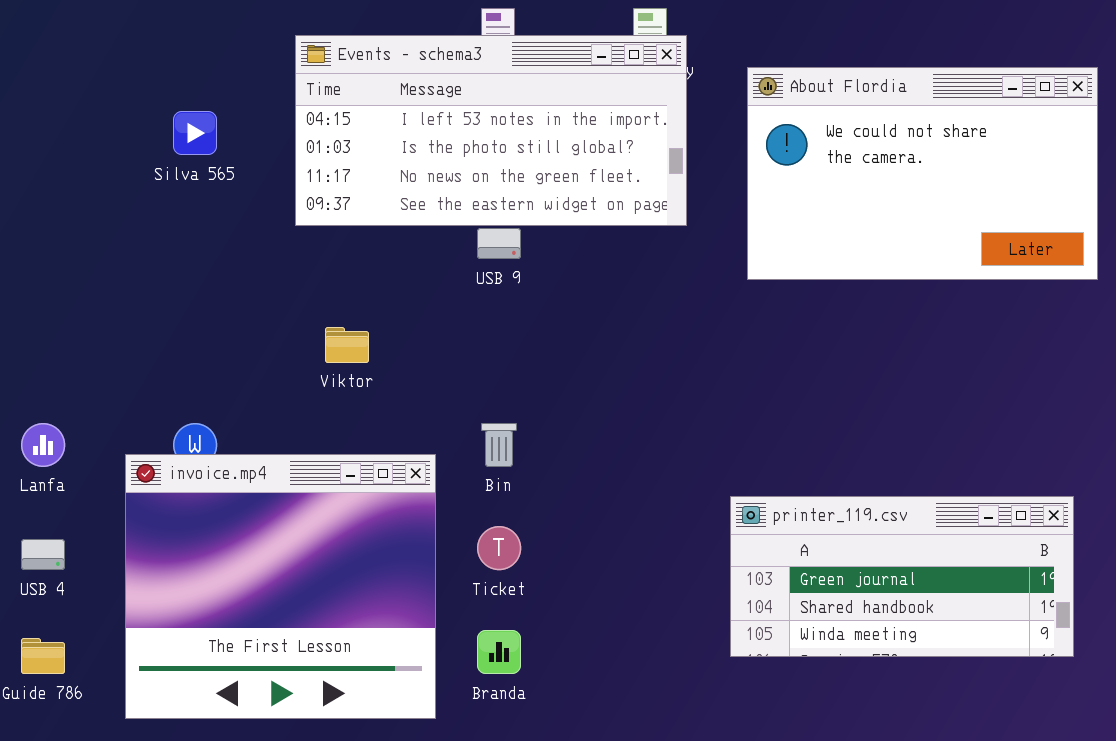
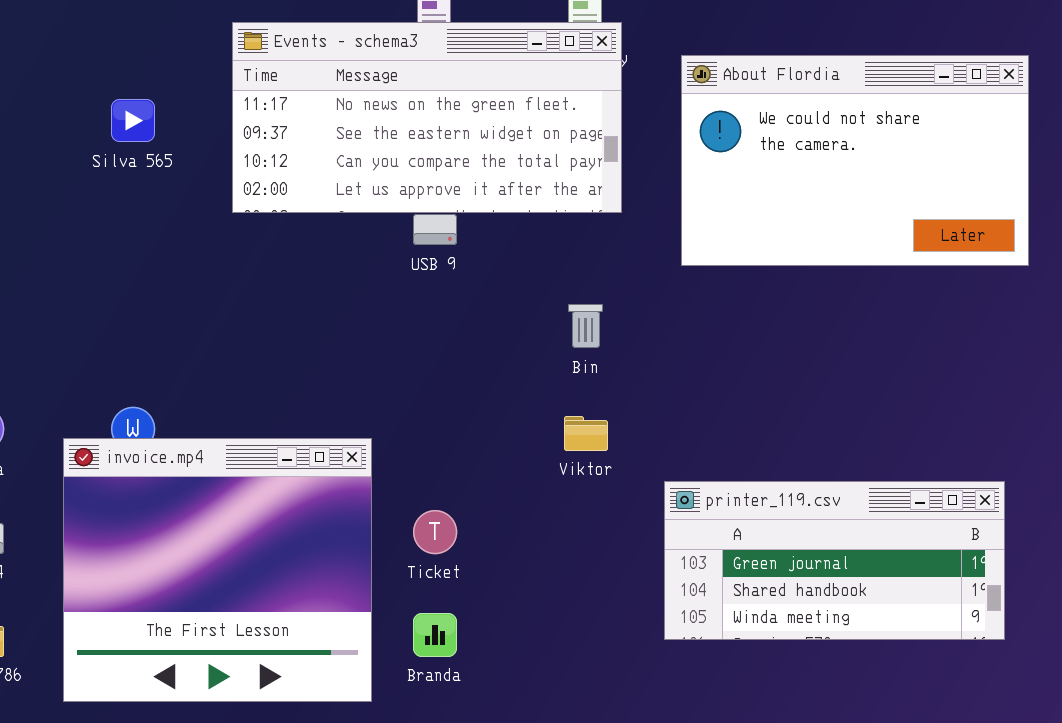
Events - schema3: [295,35,687,226] -> [232,22,622,213], scrolled down 2 rows
Viktor: [325,327,369,363] -> [564,416,608,451], moved
Bin: [481,423,517,467] -> [568,304,603,348], moved

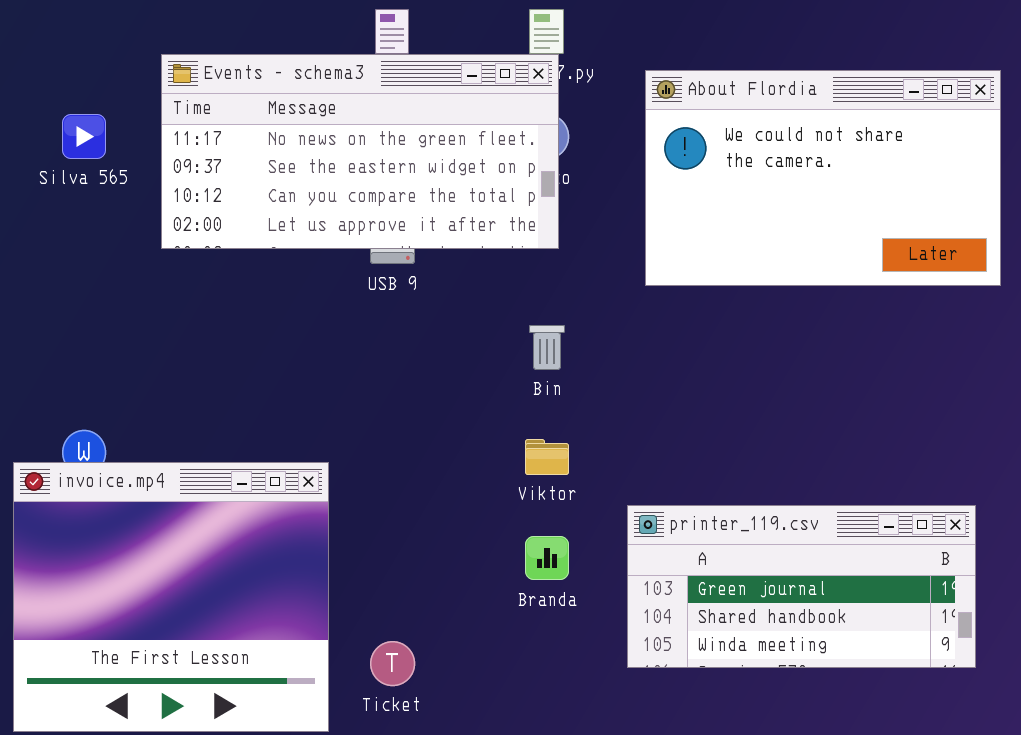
Events - schema3: [232,22,622,213] -> [161,54,559,249], moved
Ticket: [413,510,457,554] -> [370,641,415,686], moved
Branda: [413,613,457,657] -> [525,536,569,580], moved

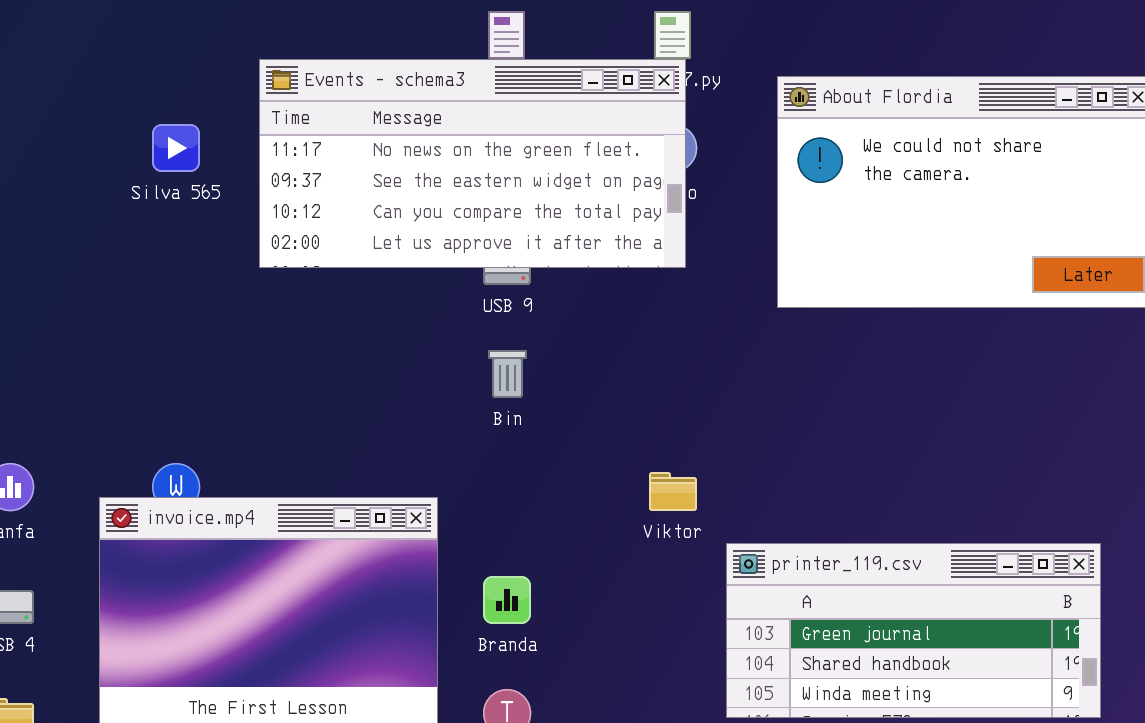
Bin: [529,325,565,370] -> [488,350,527,398], moved
printer_119.csv: [627,505,976,668] -> [726,543,1101,718], moved
Branda: [525,536,569,580] -> [483,576,531,624], moved

